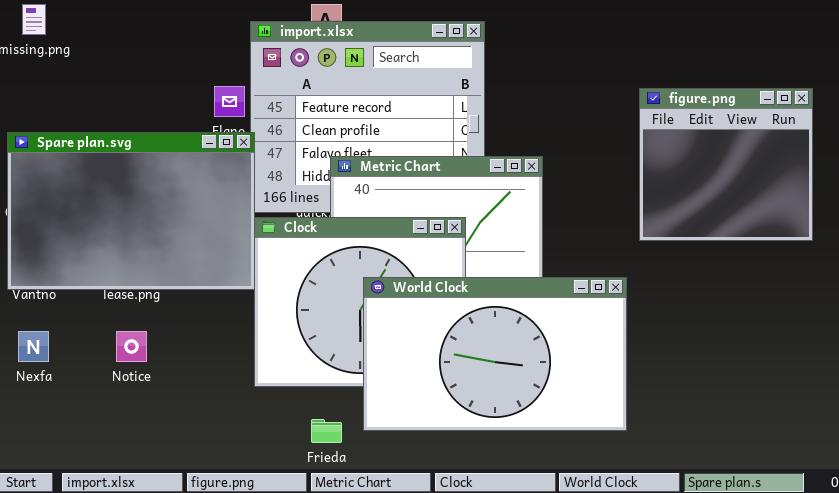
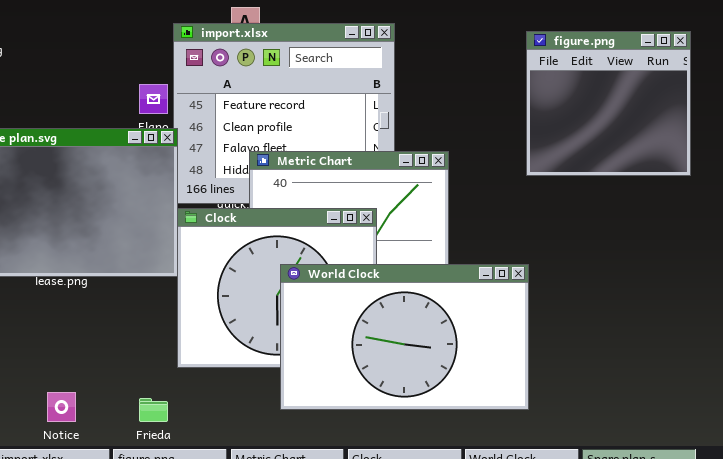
figure.png: [639,88,813,241] -> [526,31,691,176], moved
Notice: [116,331,147,362] -> [47,392,76,422], moved
Frieda: [311,419,342,443] -> [139,398,168,422], moved

